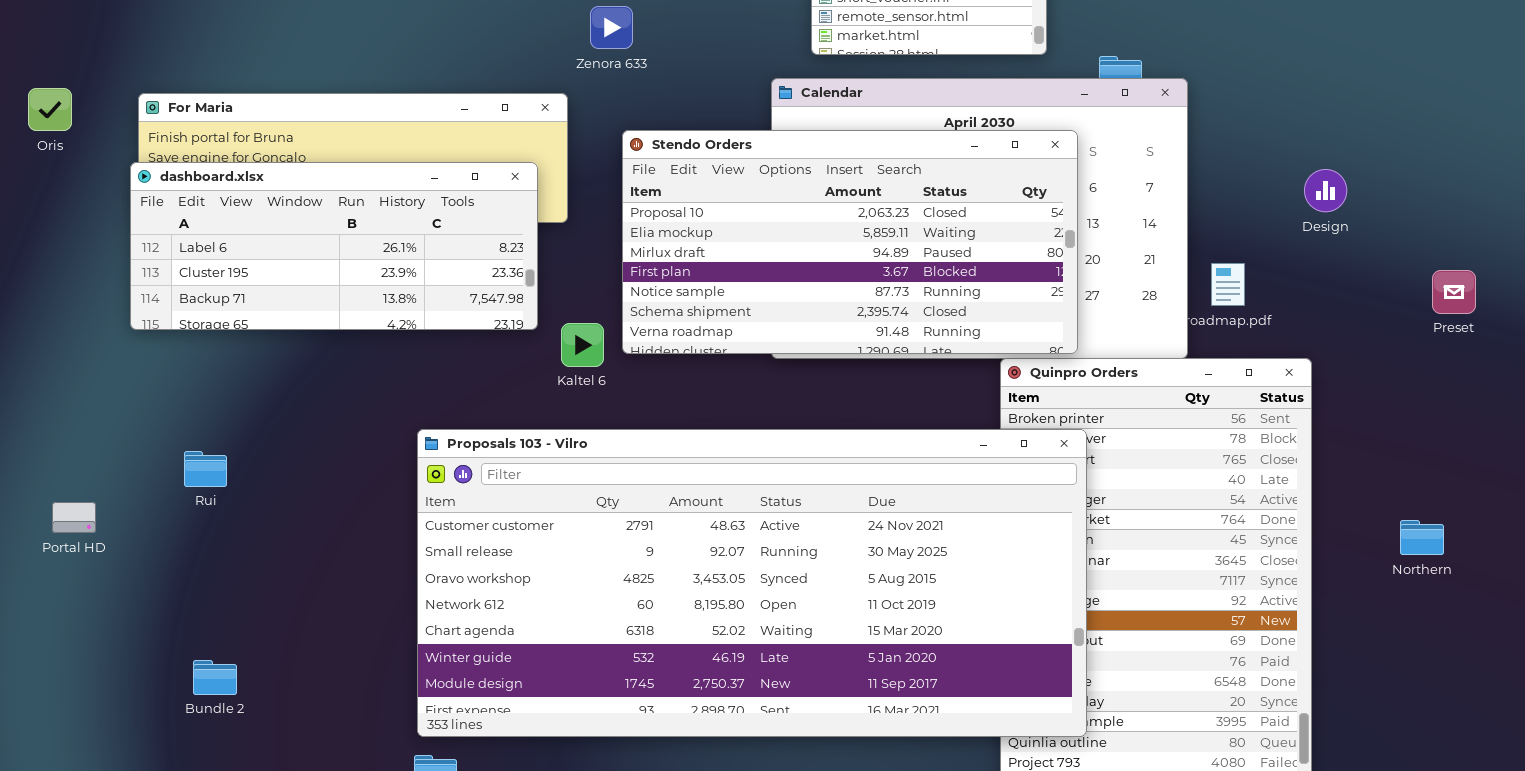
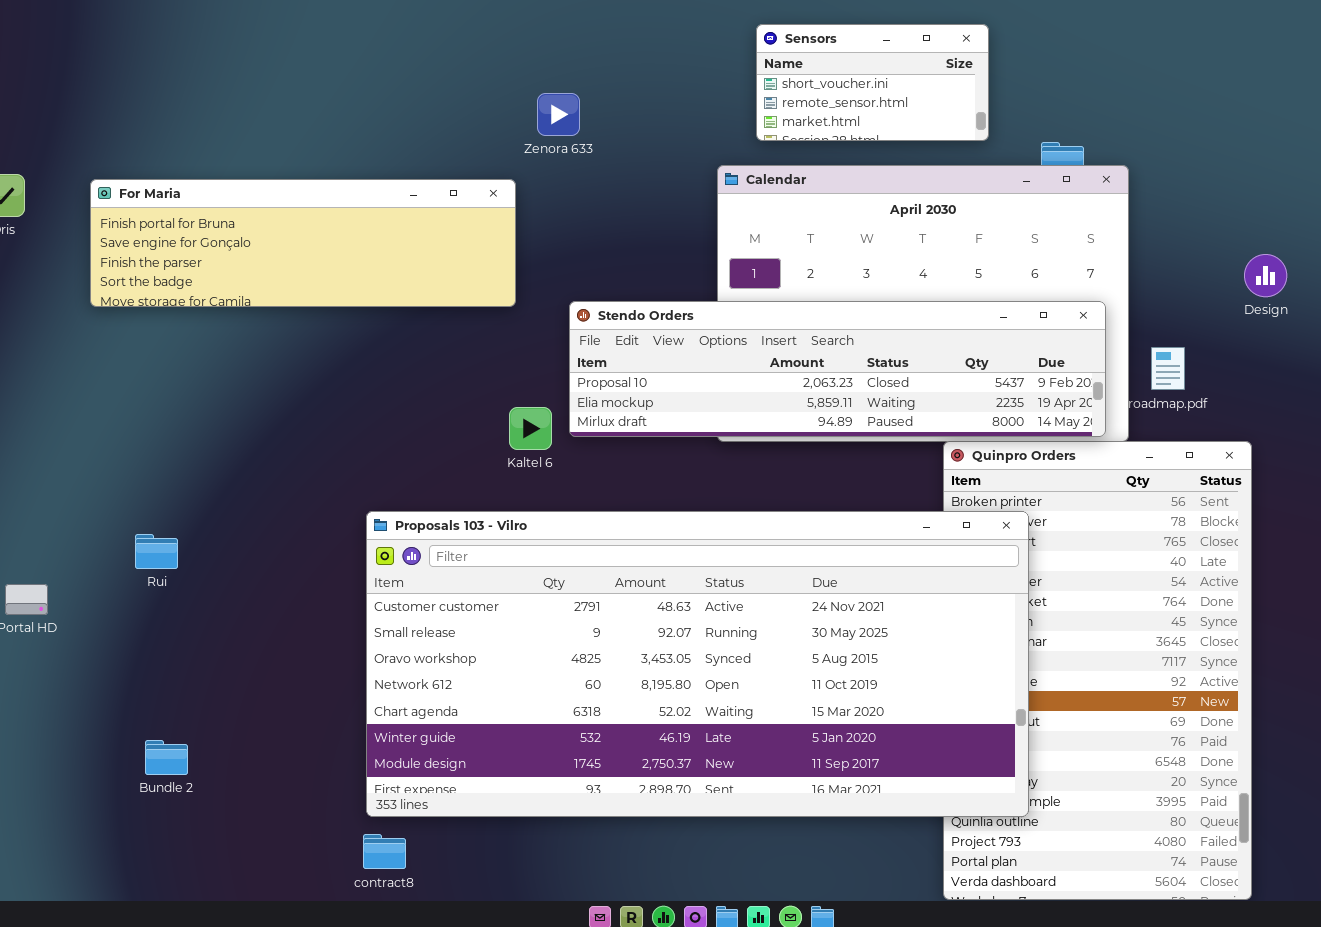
Stendo Orders: [622,130,1078,354] -> [569,301,1106,437], resized
dashboard.xlsx: [130,162,538,330] -> none, closed

